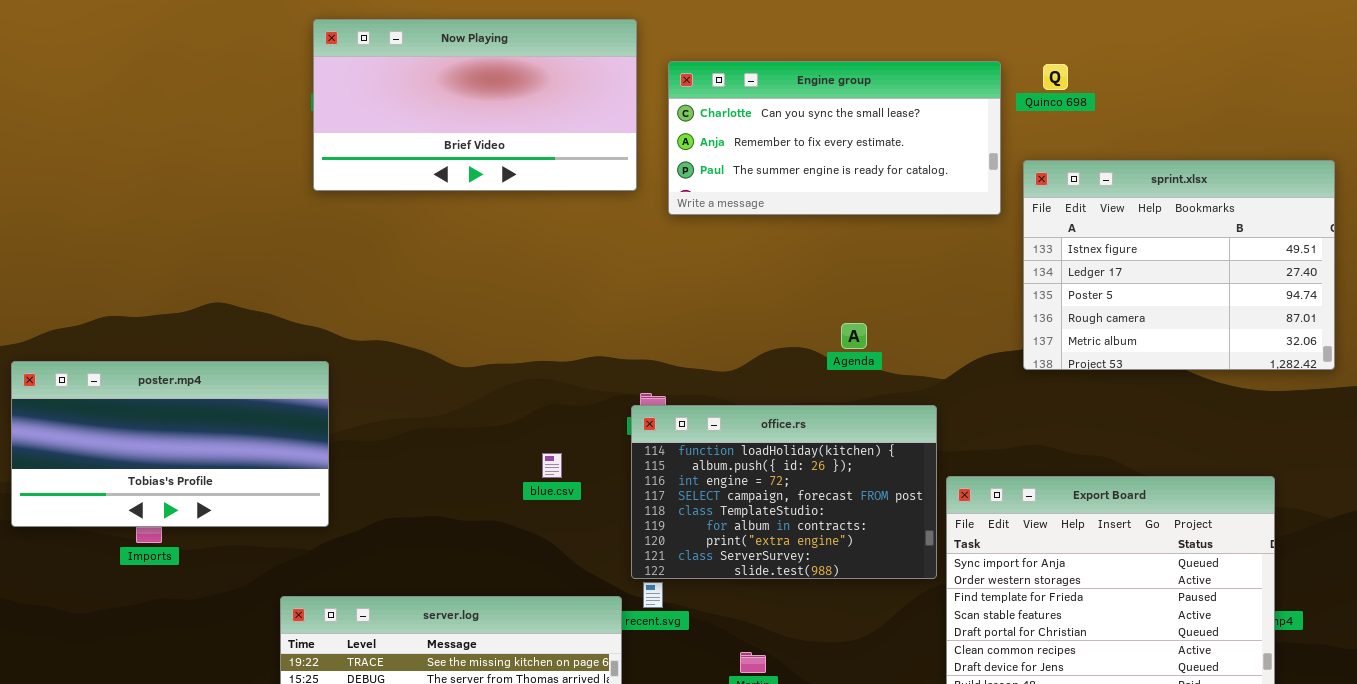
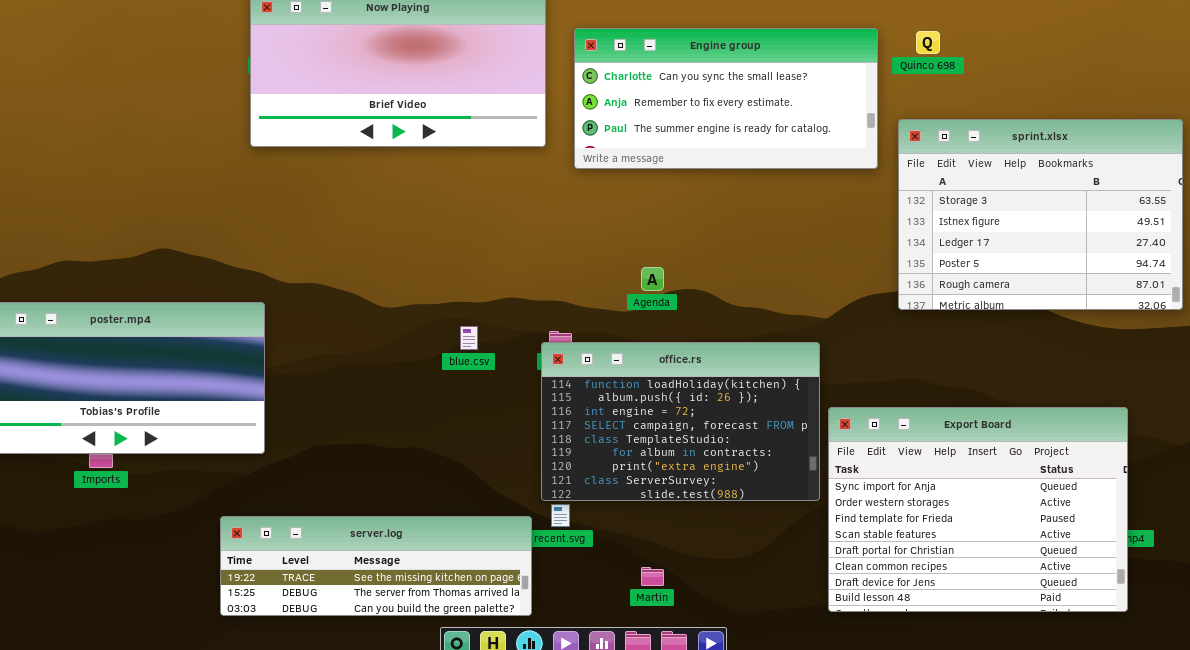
sprint.xlsx: [1023,160,1335,370] -> [898,119,1183,310], scrolled up 1 row
Agenda: [841,323,867,349] -> [641,267,664,291], moved
blue.csv: [542,453,562,478] -> [460,326,478,350], moved

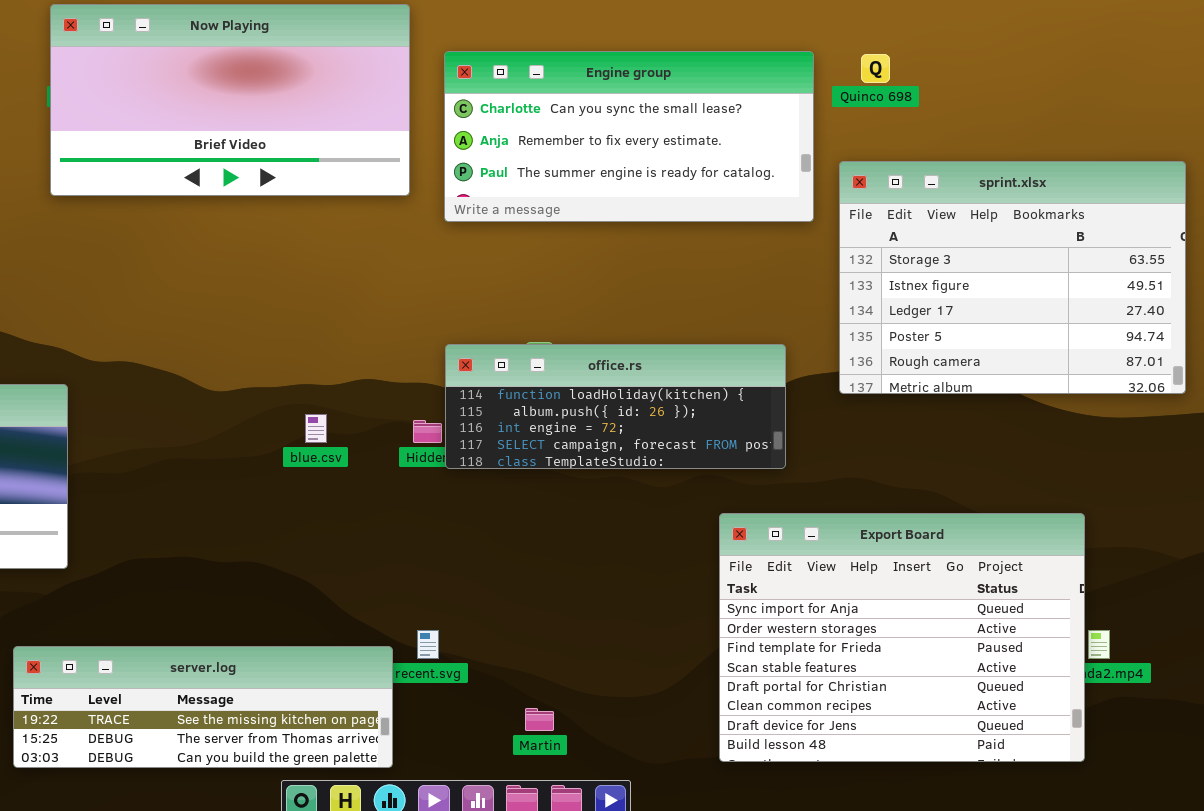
office.rs: [541,342,820,501] -> [445,344,786,469], moved, resized
Export Board: [828,407,1128,612] -> [719,513,1085,762], moved

